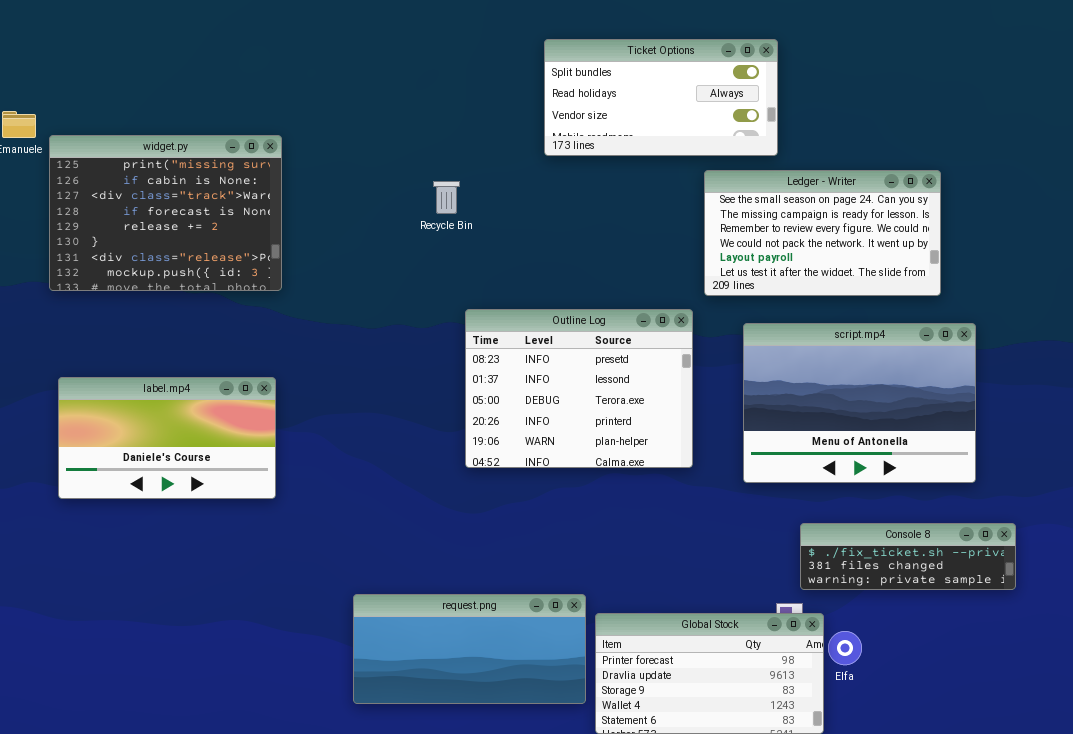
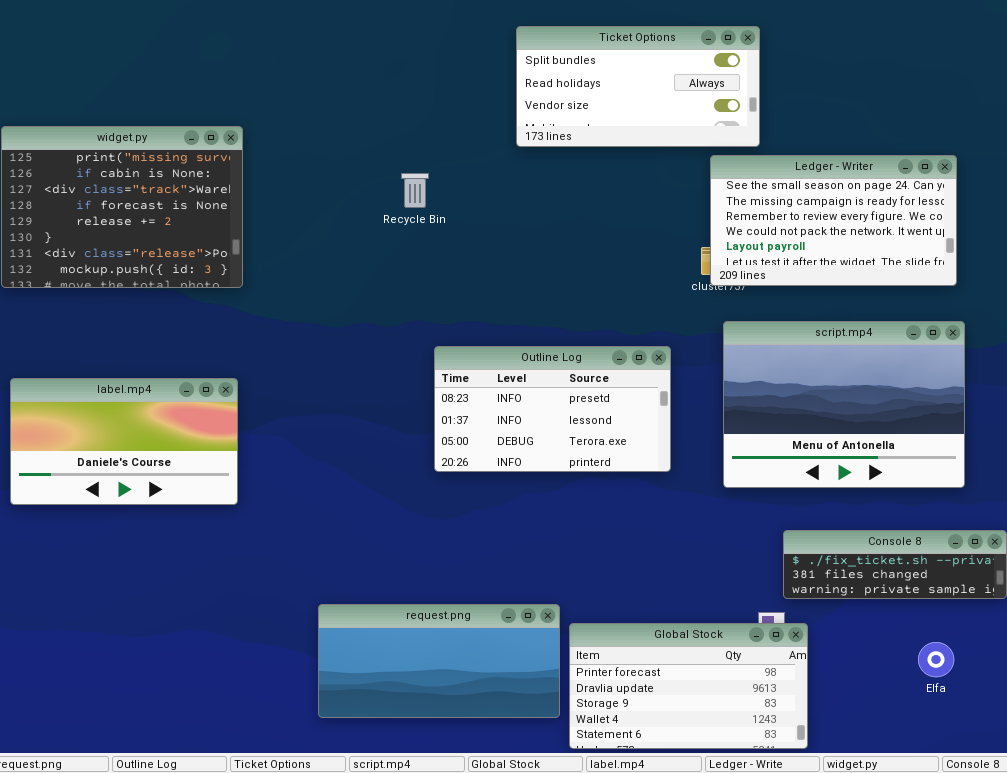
Ledger - Writer: [704,170,941,296] -> [710,155,957,286], moved
Outline Log: [465,309,693,468] -> [434,346,671,472], resized
Elfa: [828,631,862,665] -> [918,642,954,677], moved

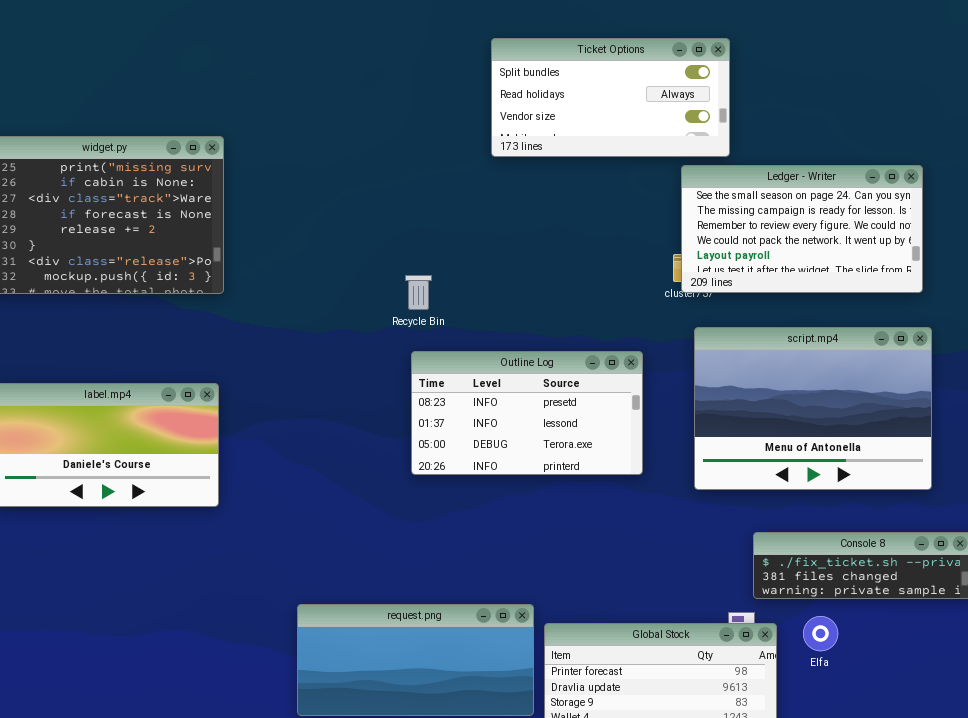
Recycle Bin: [401,173,429,208] -> [405,275,432,310], moved
Elfa: [918,642,954,677] -> [803,616,838,651], moved

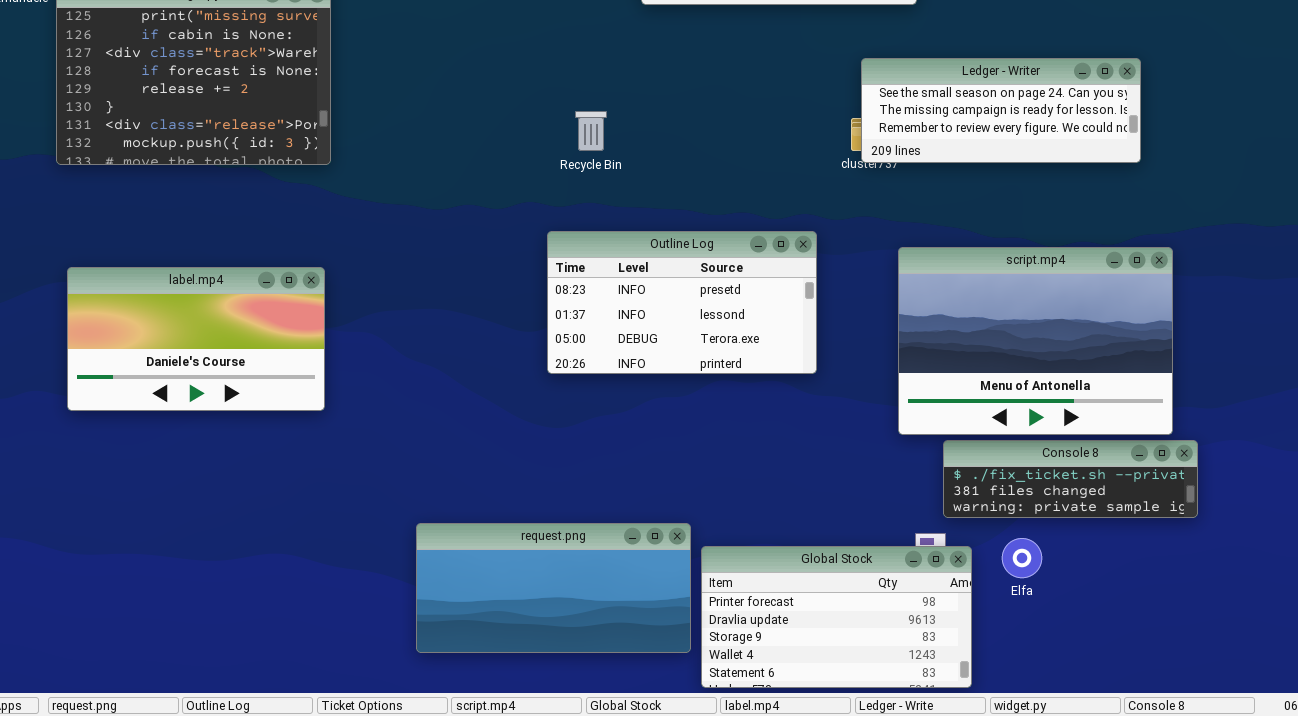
Ledger - Writer: [681,165,923,293] -> [861,58,1141,163], resized
Recycle Bin: [405,275,432,310] -> [575,111,607,151], moved
script.mp4: [694,327,932,490] -> [898,247,1173,435], moved

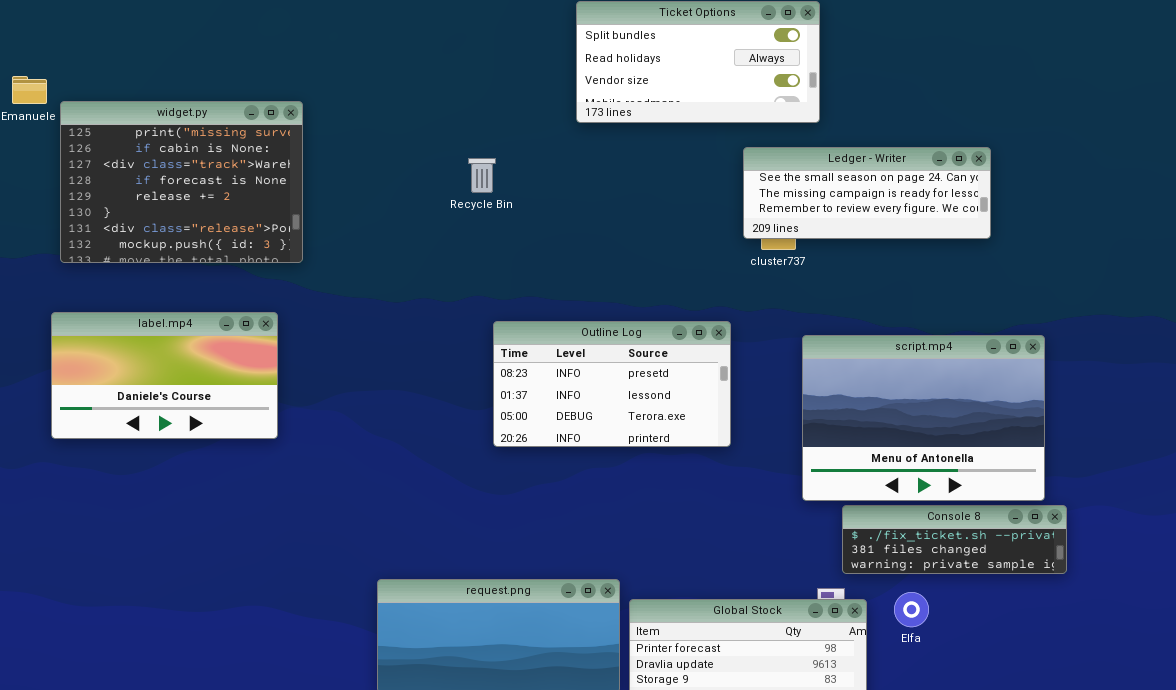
Ledger - Writer: [861,58,1141,163] -> [743,147,991,239], moved
Recycle Bin: [575,111,607,151] -> [468,158,496,193], moved
label.mp4: [67,267,325,411] -> [51,312,278,439], moved

